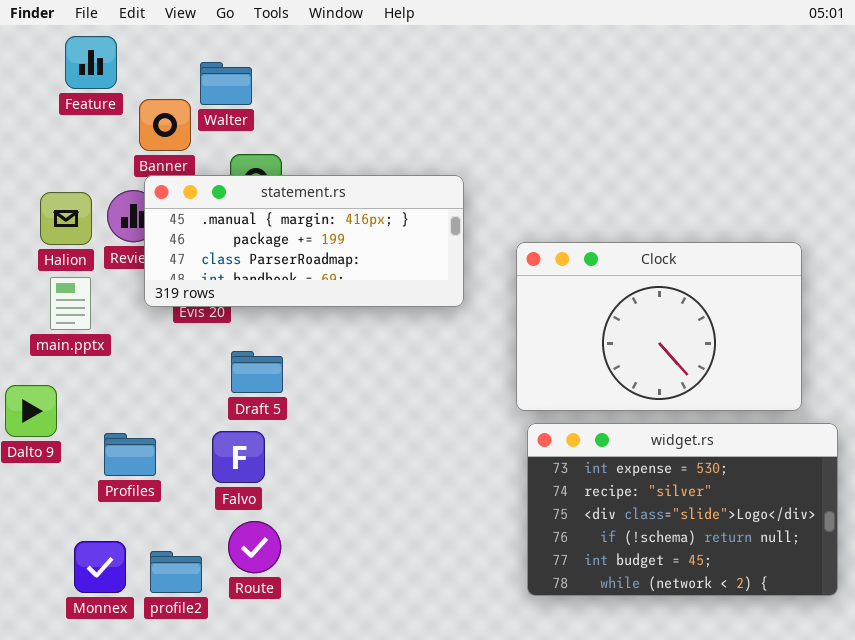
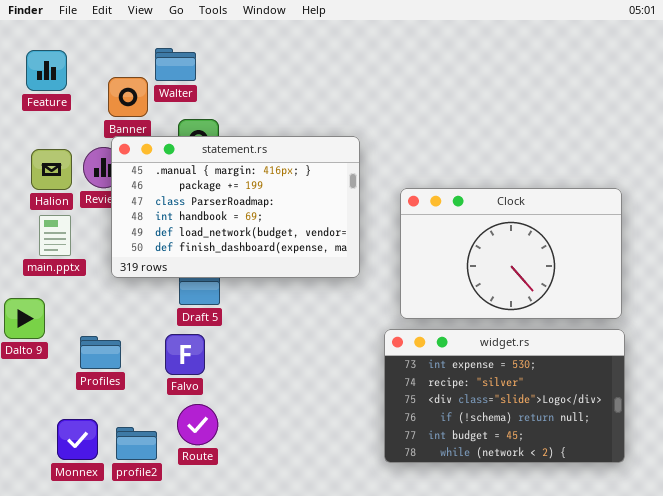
Feature: [65,36,117,89] -> [26,50,67,91], moved
statement.rs: [144,175,464,307] -> [111,136,360,278], resized
widget.rs: [527,423,838,596] -> [384,329,625,463], moved

